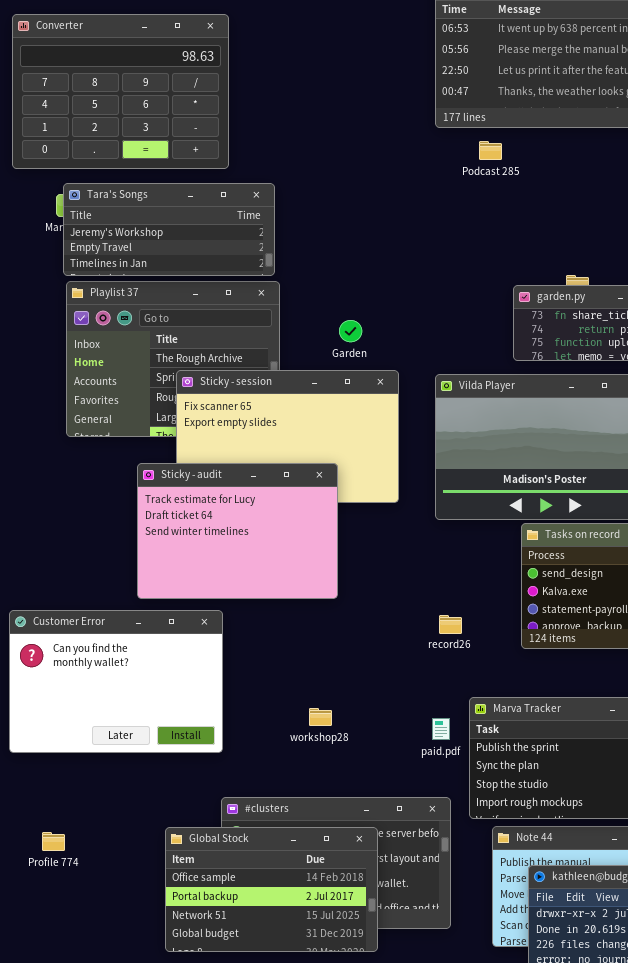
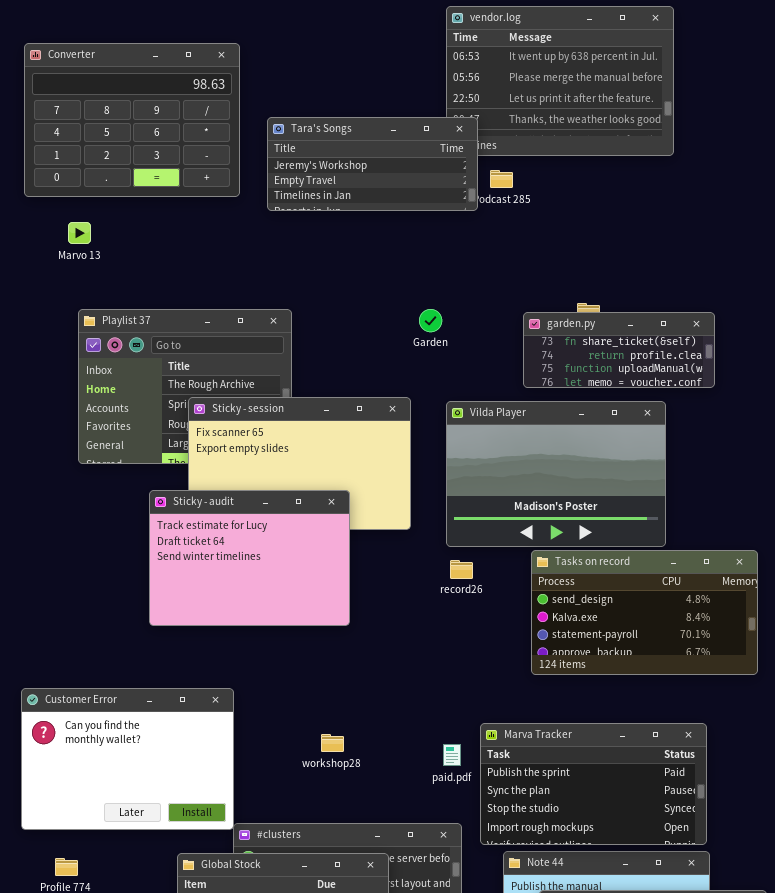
Tara's Songs: [63,183,275,276] -> [267,117,478,211], moved
Garden: [339,320,362,342] -> [419,309,442,332], moved
Customer Error: [9,610,223,753] -> [21,688,234,830], moved
record26: [439,615,462,634] -> [450,560,473,579], moved

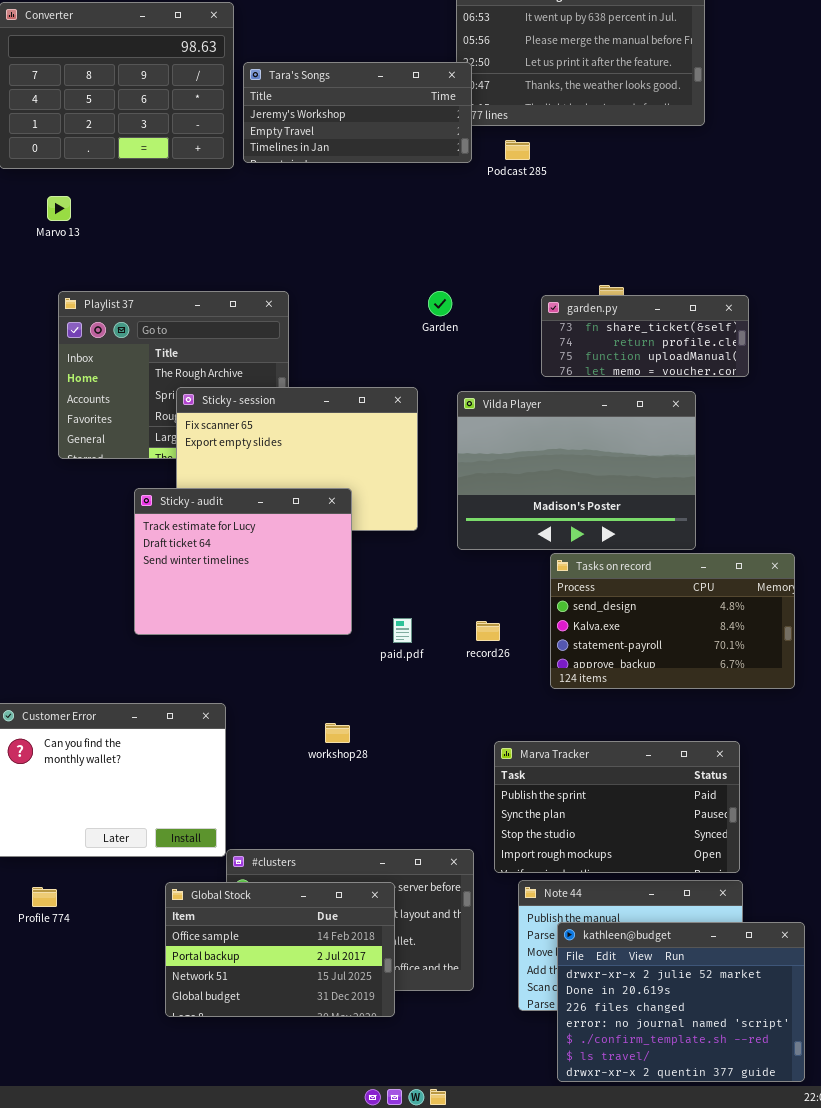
Tara's Songs: [267,117,478,211] -> [243,62,472,163], moved
record26: [450,560,473,579] -> [476,621,500,641], moved
workshop28: [321,734,344,752] -> [325,723,350,743], moved
paid.pdf: [443,744,461,766] -> [393,618,412,643], moved

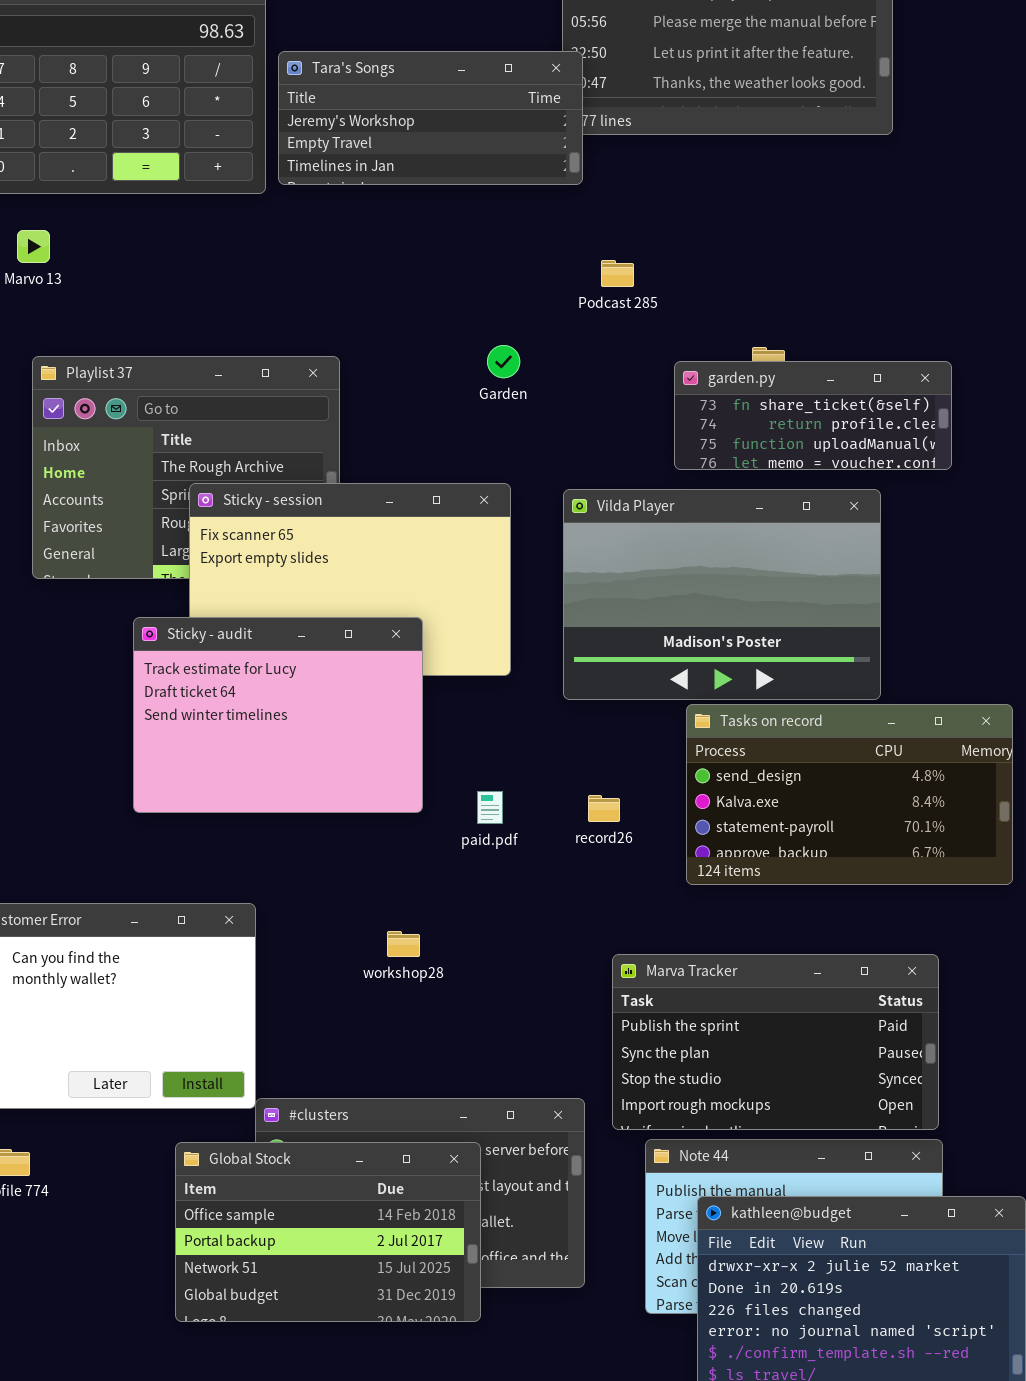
Podcast 285: [505,140,530,160] -> [601,260,634,287], moved
Garden: [428,291,452,316] -> [487,345,520,378], moved

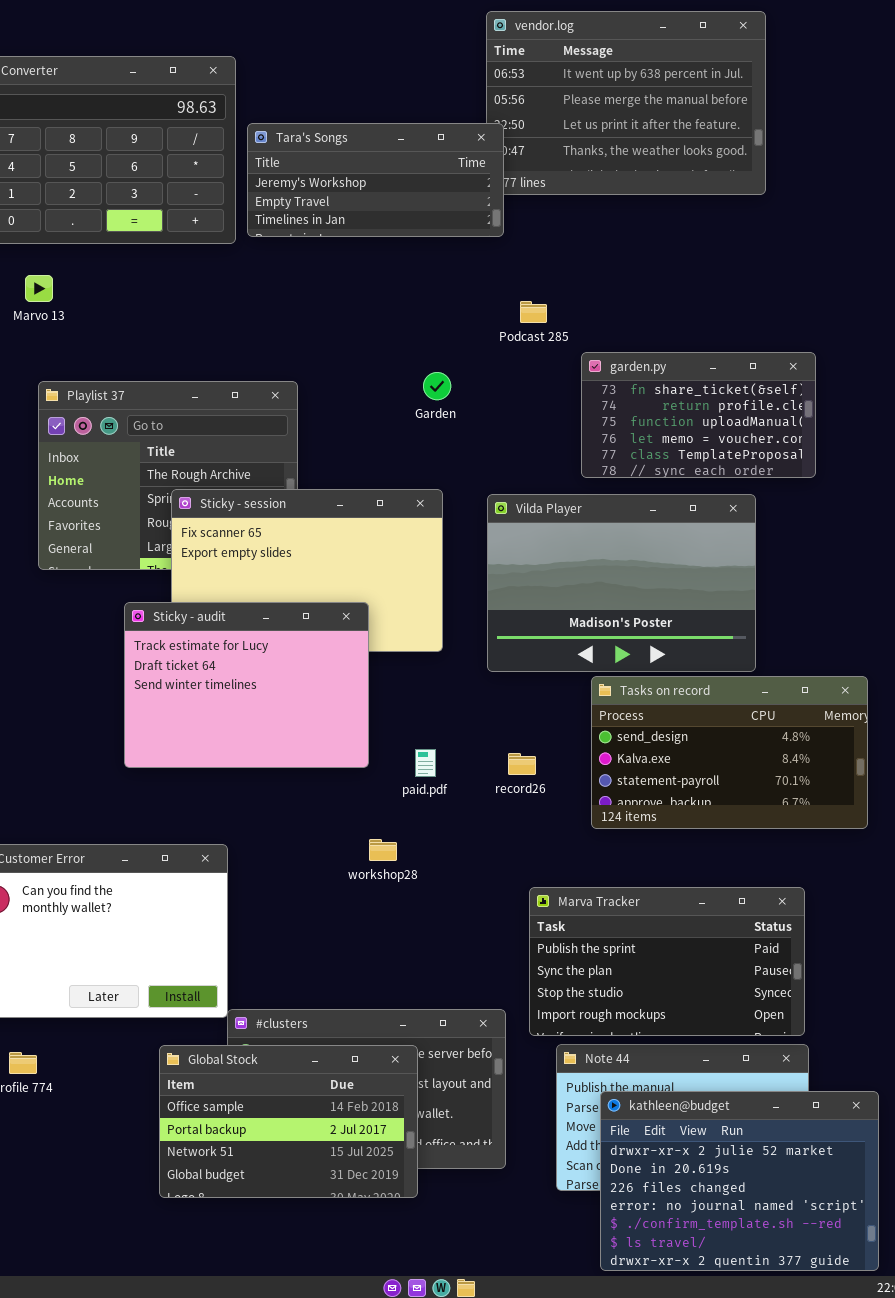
garden.py: [674,361,952,470] -> [581,352,816,478], resized
workshop28: [387,931,420,957] -> [369,839,397,861], moved

